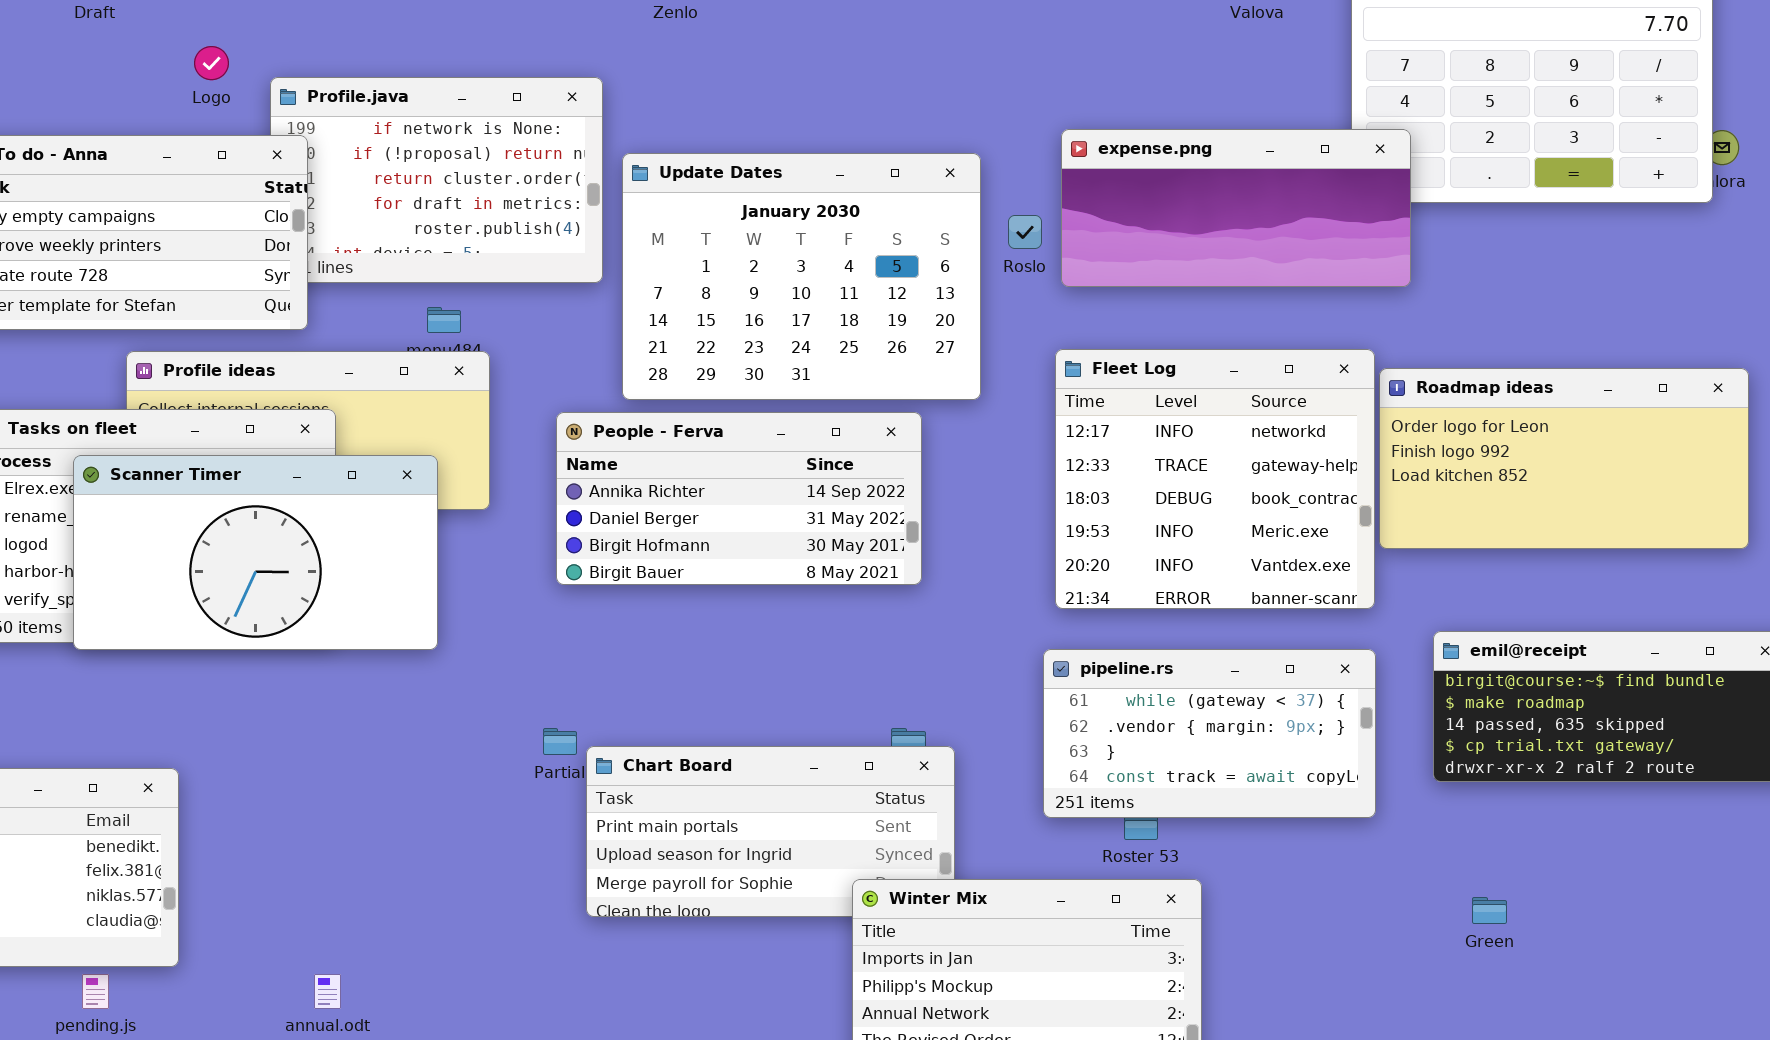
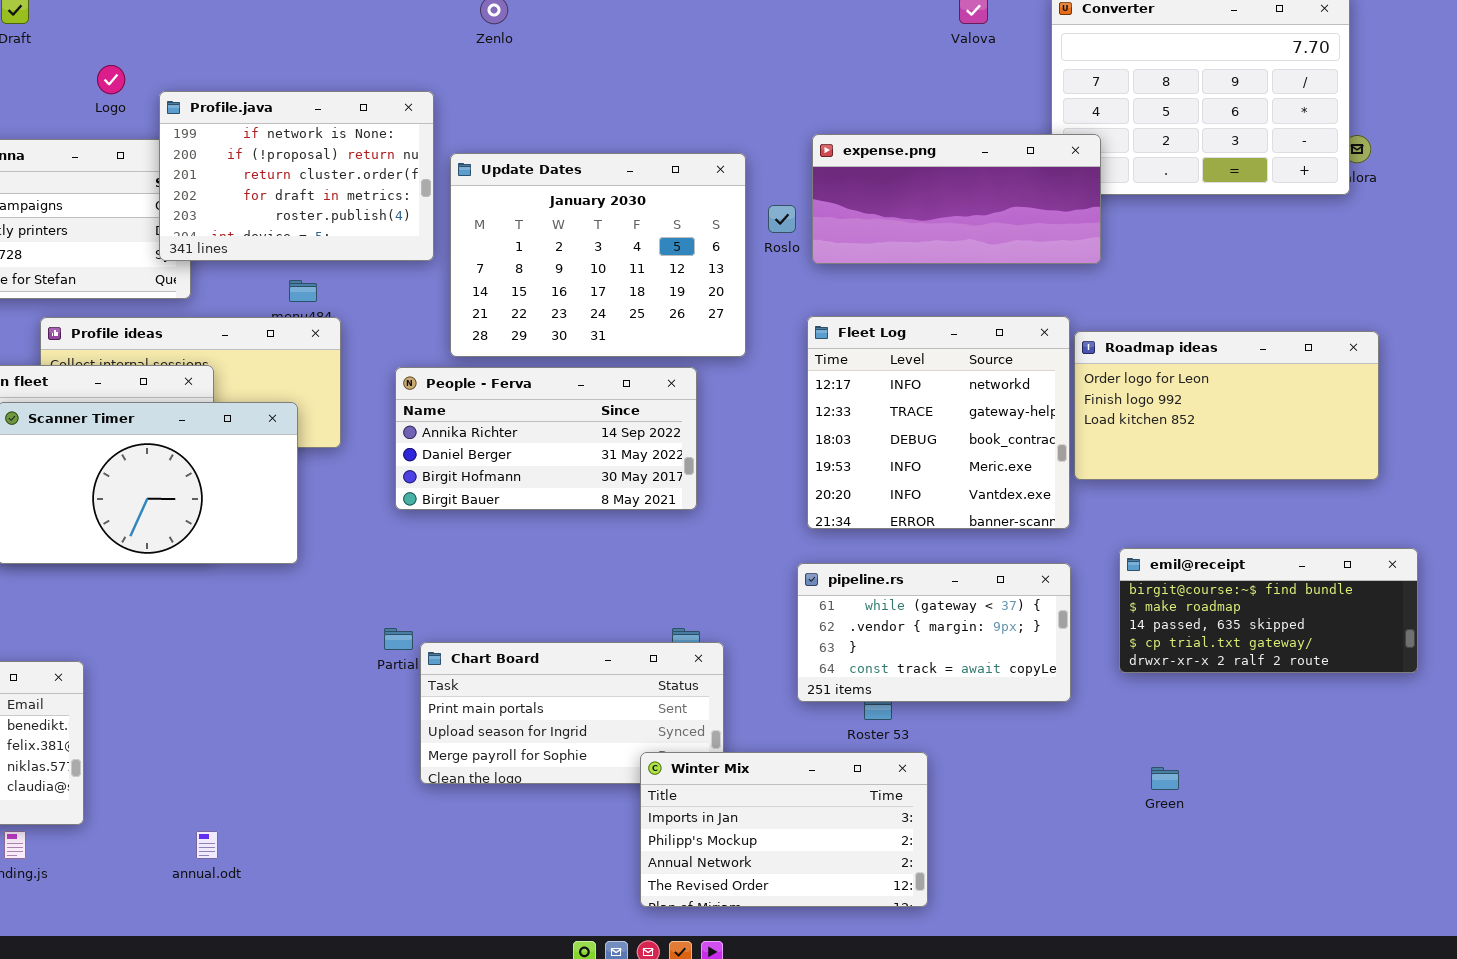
Profile.java: [270,77,603,283] -> [159,91,434,261], raised

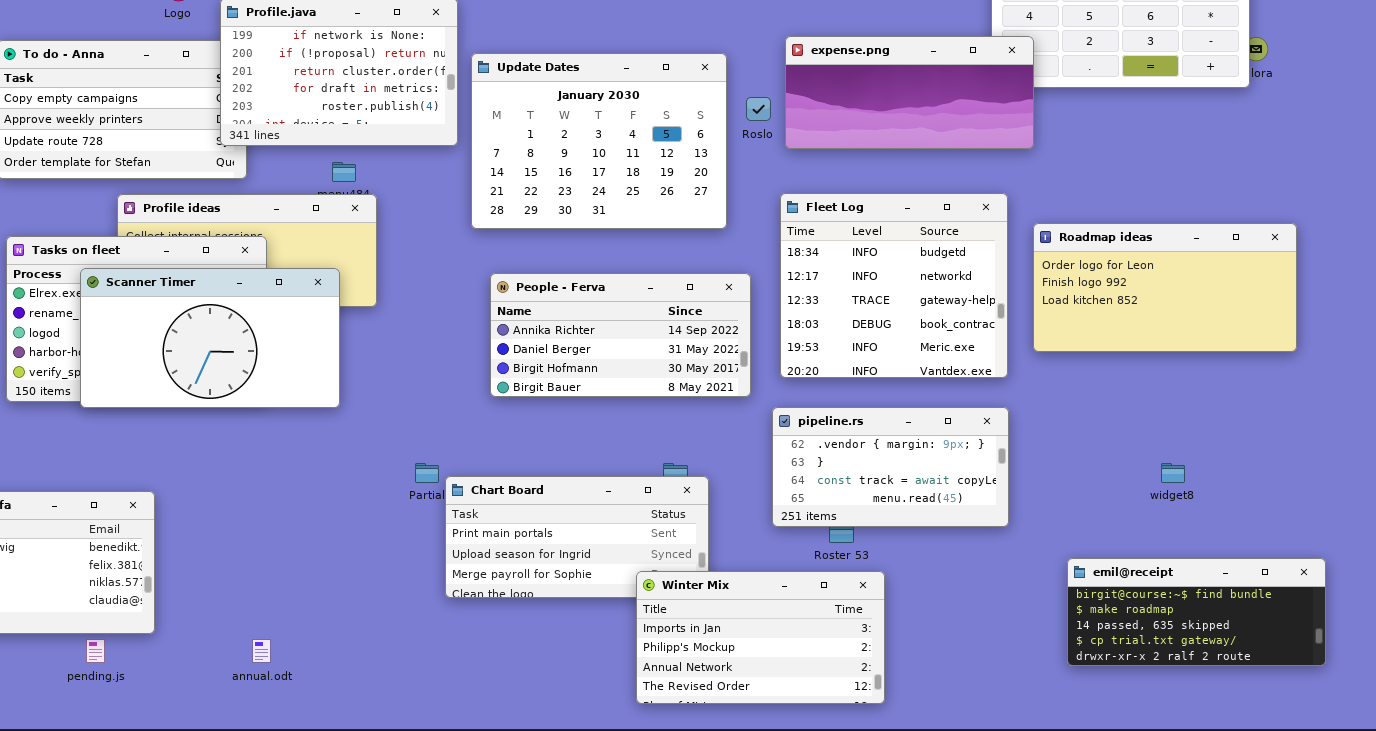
Fleet Log: [807,316,1070,529] -> [780,193,1008,378], scrolled up 1 row
Roadmap ideas: [1074,331,1379,480] -> [1033,223,1297,352], moved
People - Ferva: [395,367,697,510] -> [490,273,751,397], moved
emil@receipt: [1119,548,1418,673] -> [1067,558,1326,666], moved
pipeline.rs: [797,563,1071,702] -> [772,407,1009,527], scrolled down 1 row

